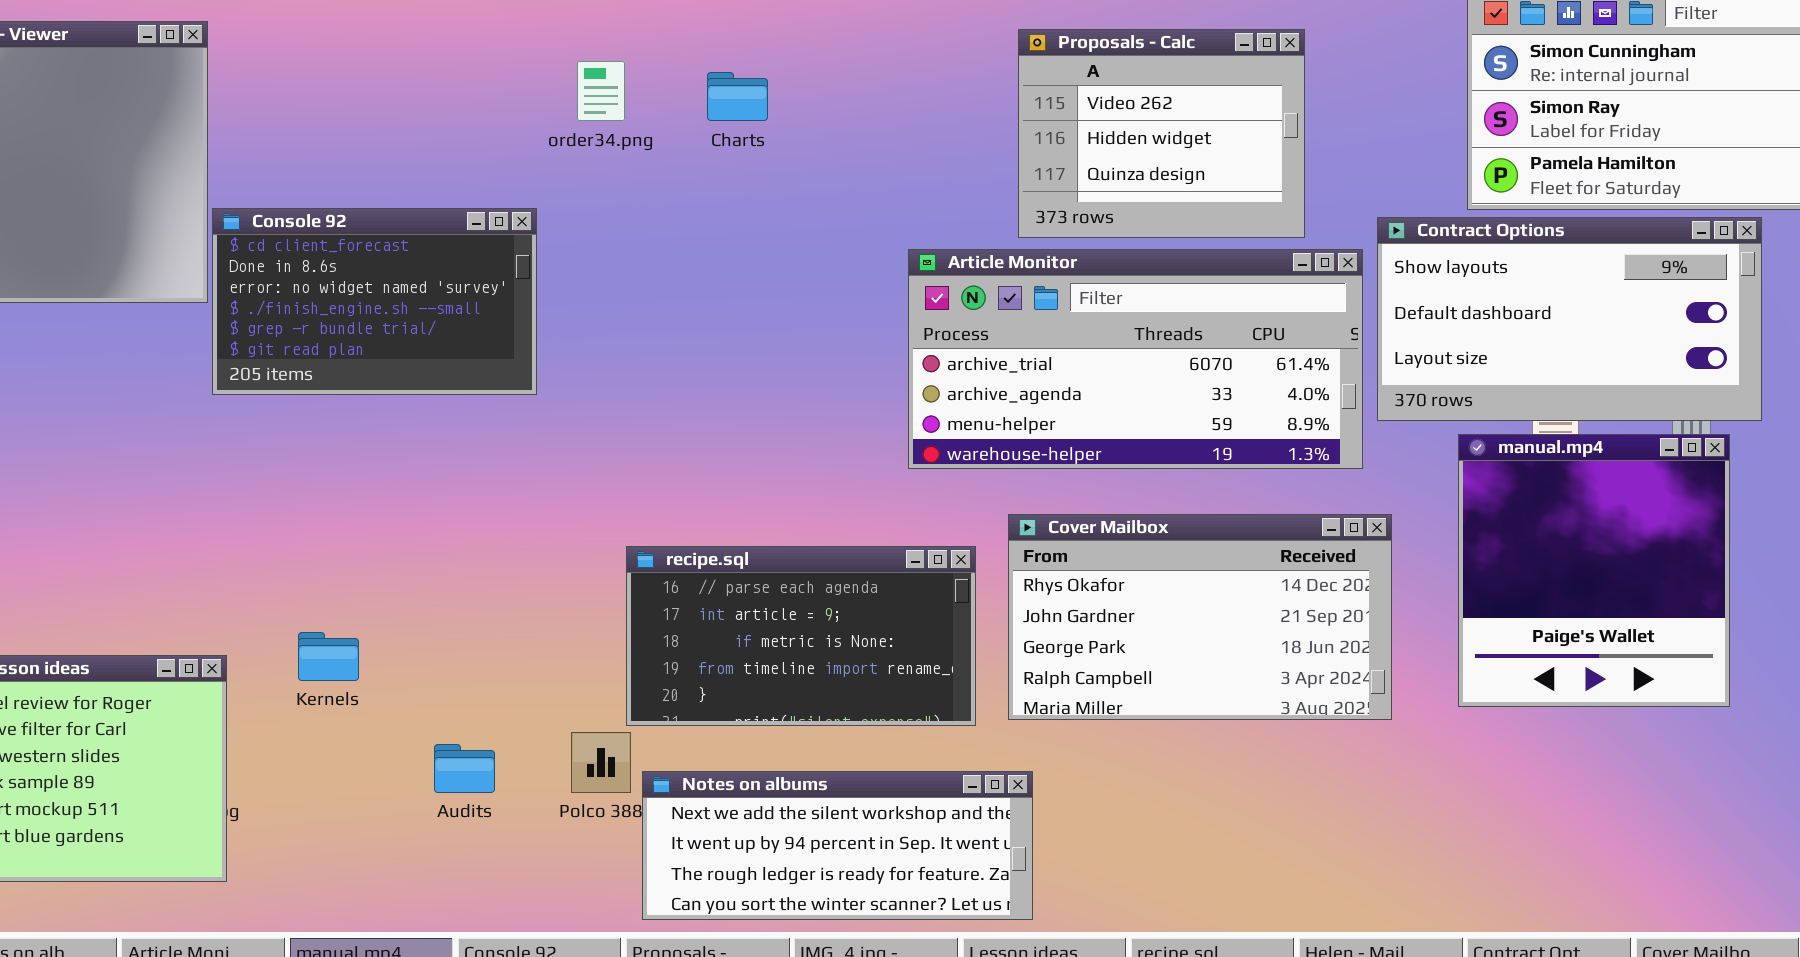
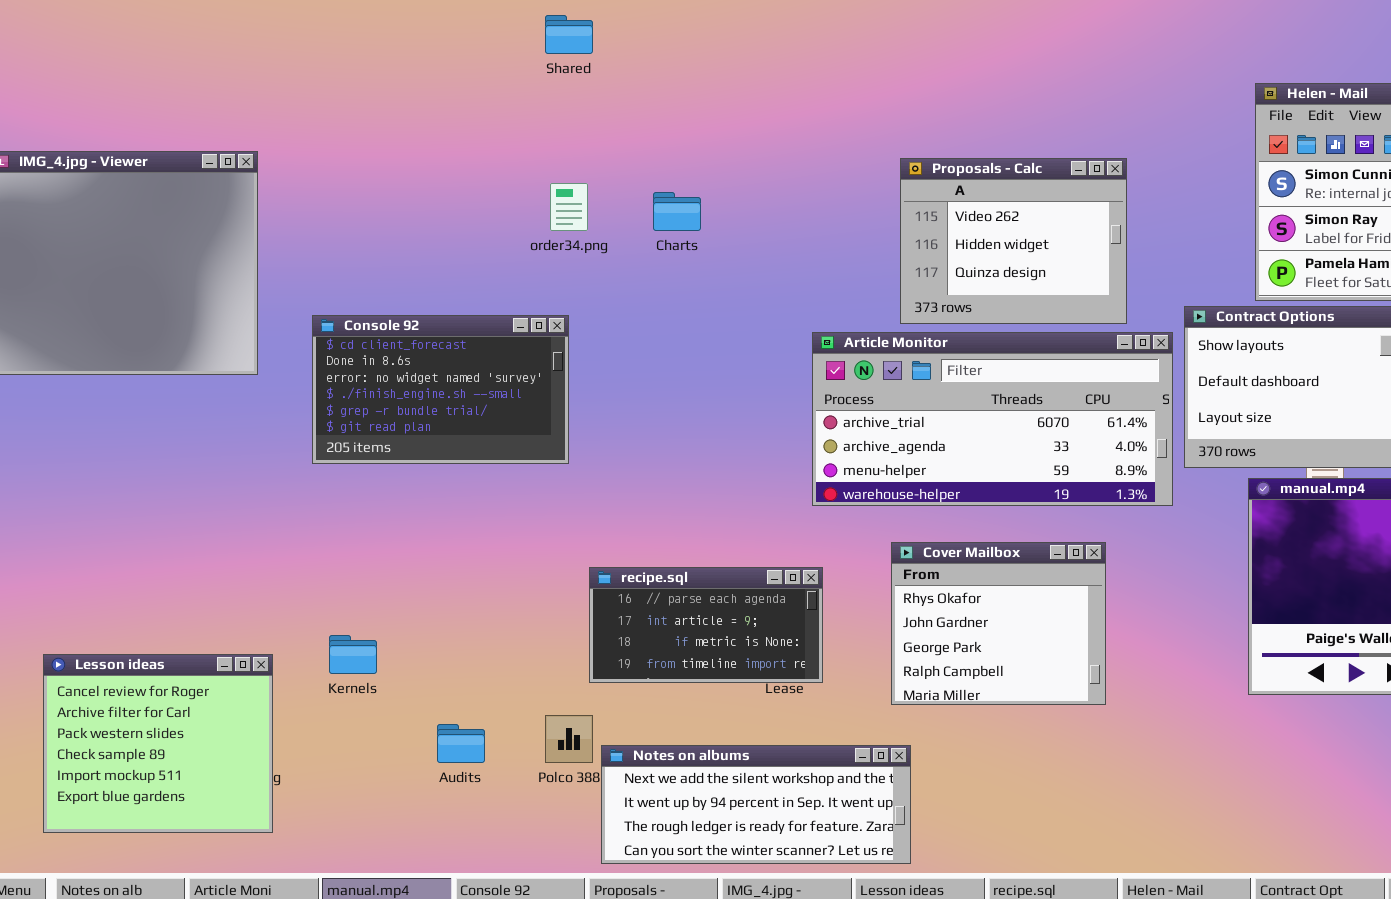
Console 92: [212,208,537,395] -> [312,315,569,464], moved
Cover Mailbox: [1008,514,1392,720] -> [891,542,1106,705], resized
recipe.sql: [626,546,976,726] -> [589,567,823,683], resized

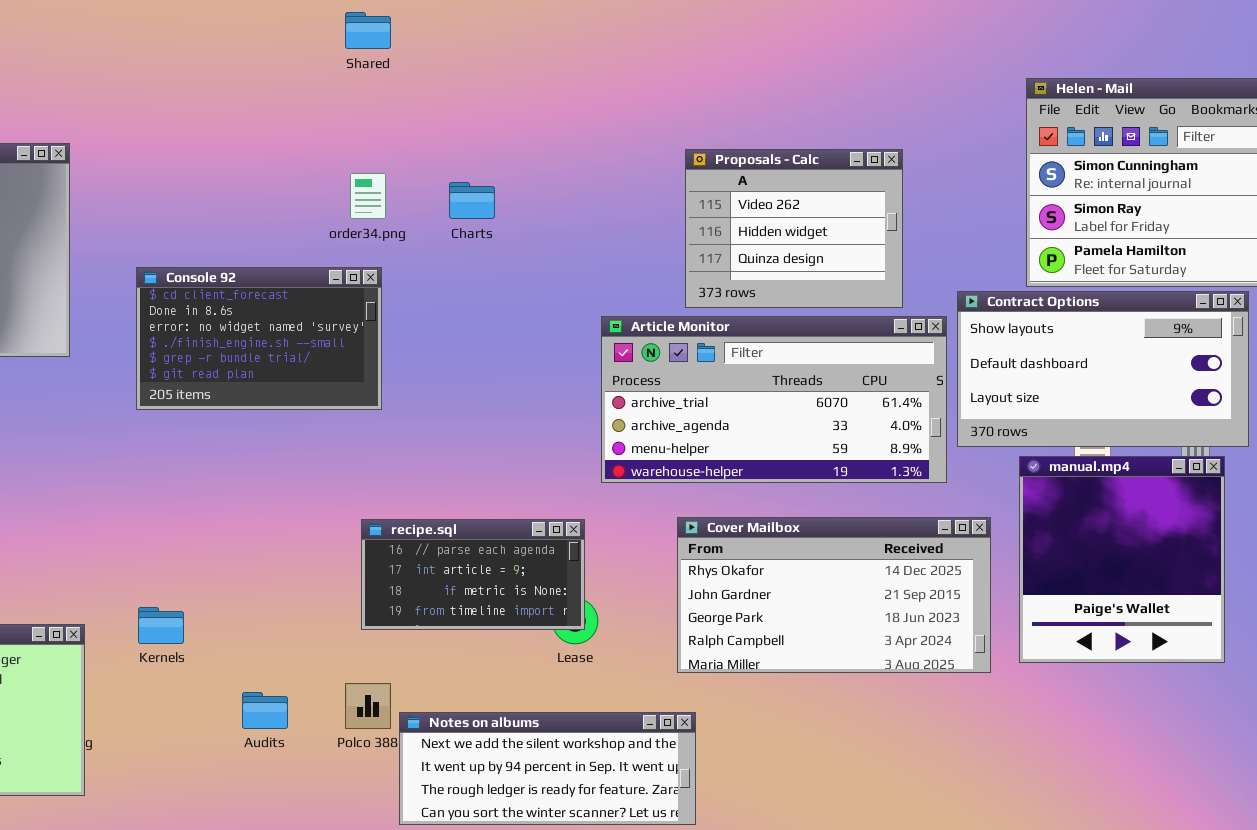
Console 92: [312,315,569,464] -> [136,267,382,410], moved
Cover Mailbox: [891,542,1106,705] -> [677,517,991,673], resized
recipe.sql: [589,567,823,683] -> [361,519,585,630], moved

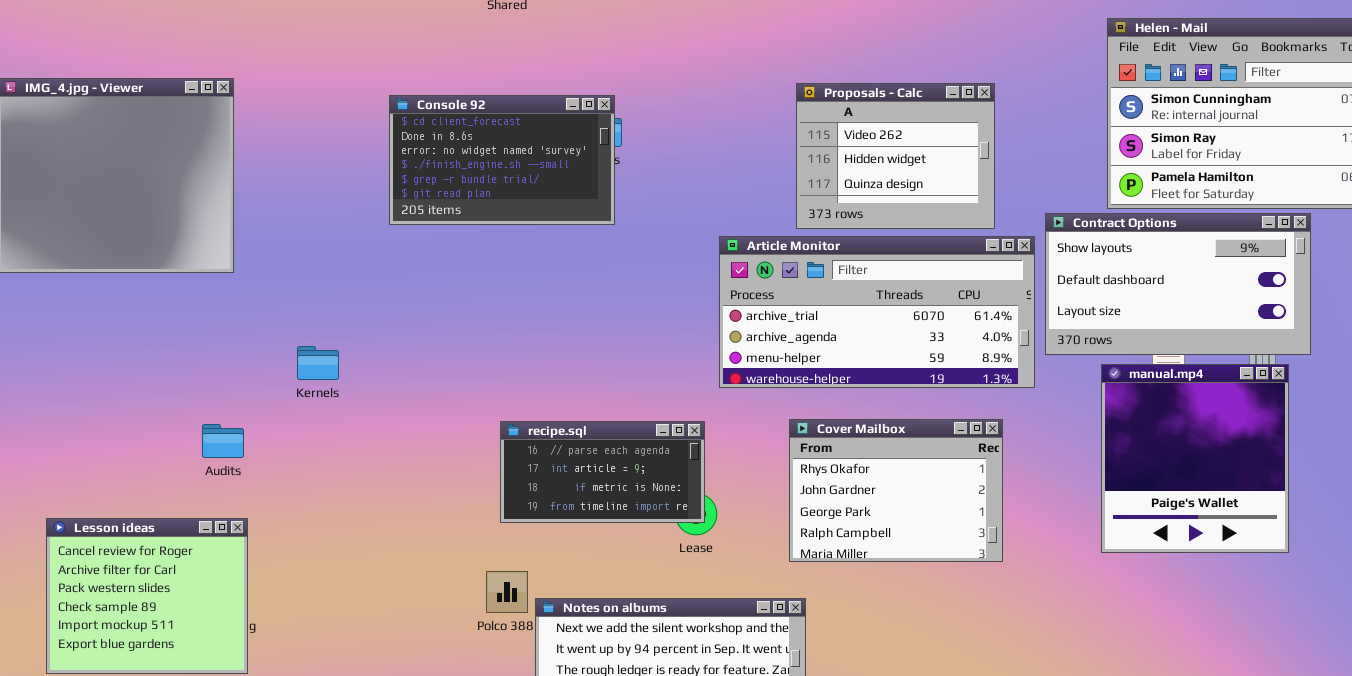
Console 92: [136,267,382,410] -> [389,95,615,225], moved
Cover Mailbox: [677,517,991,673] -> [789,419,1003,562], resized
Kernels: [138,607,184,644] -> [297,346,339,380], moved
Audits: [242,692,288,729] -> [202,424,244,458], moved

